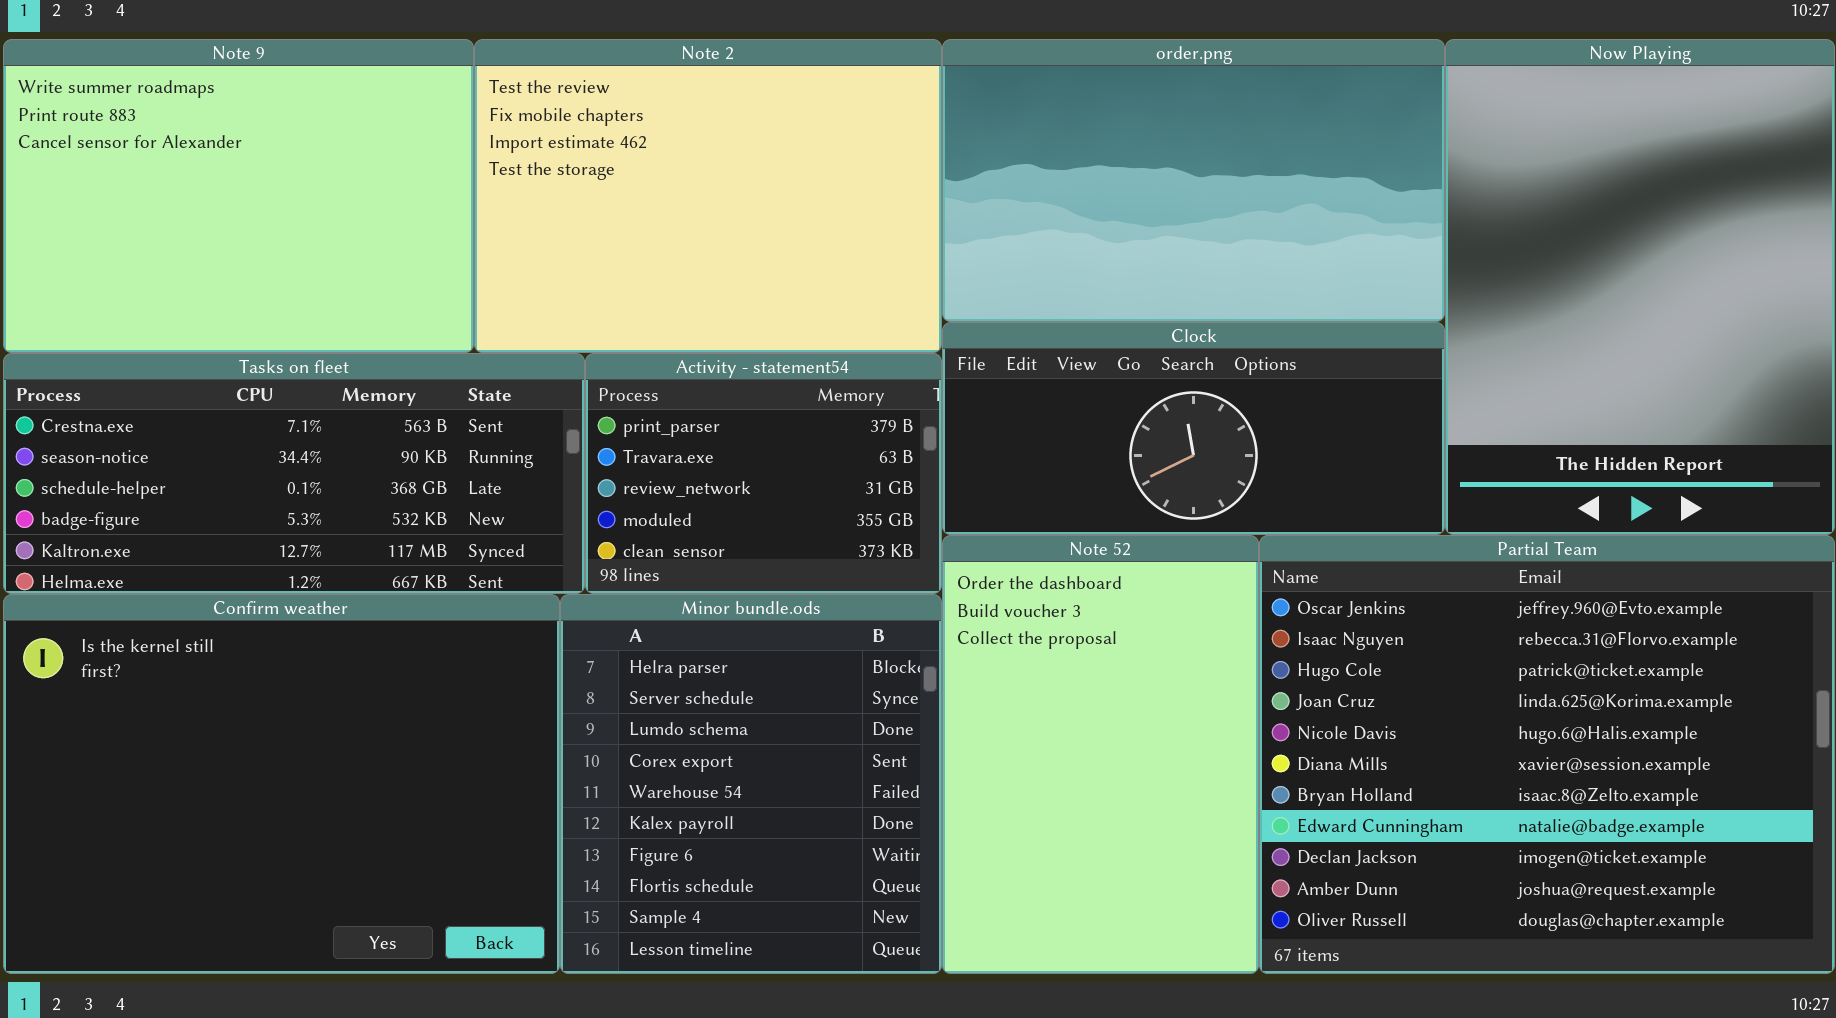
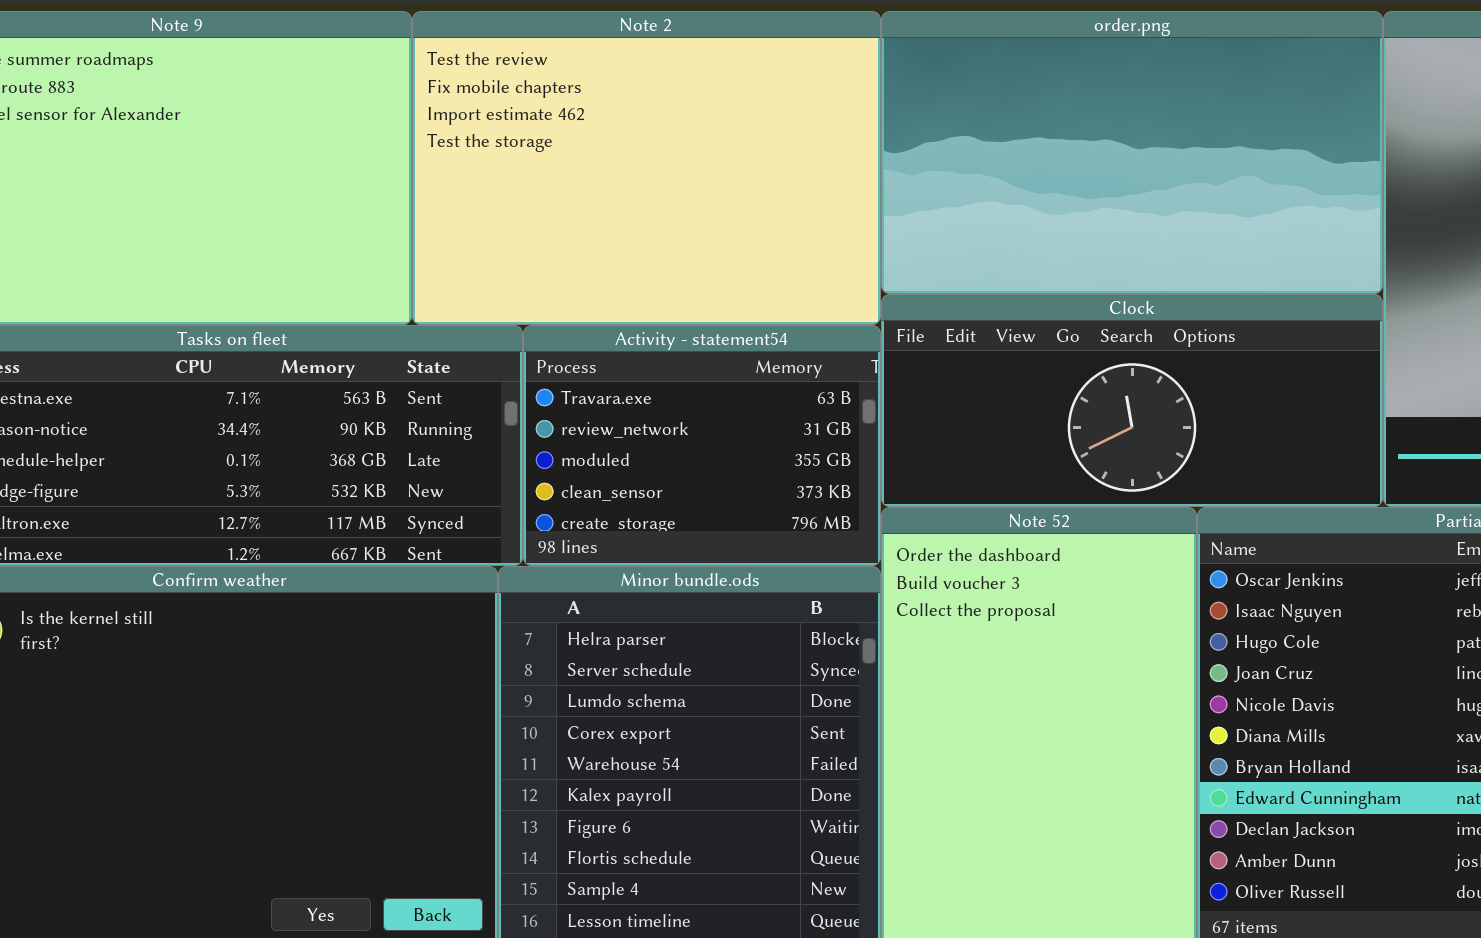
Activity - statement54: [585,353,942,594] -> [523,325,881,566], scrolled down 1 row

